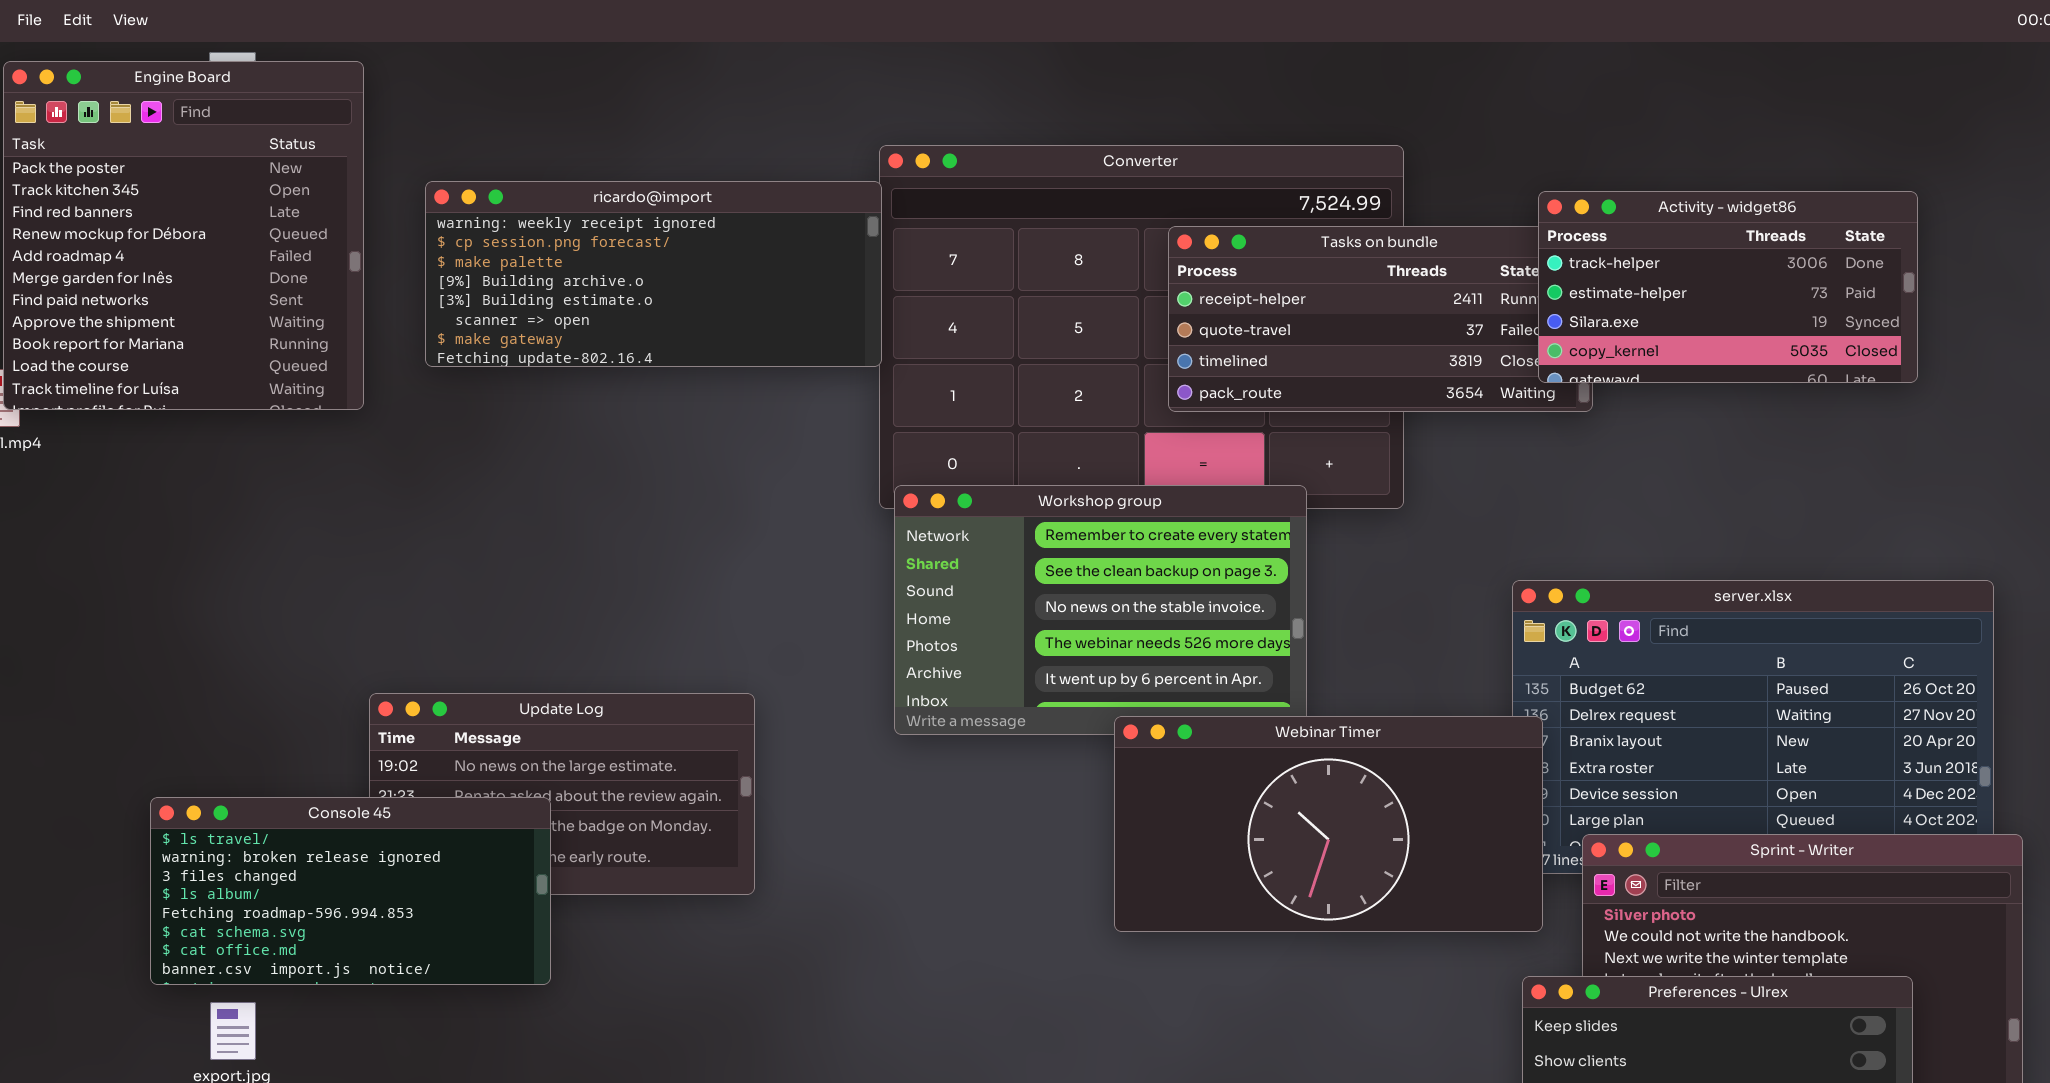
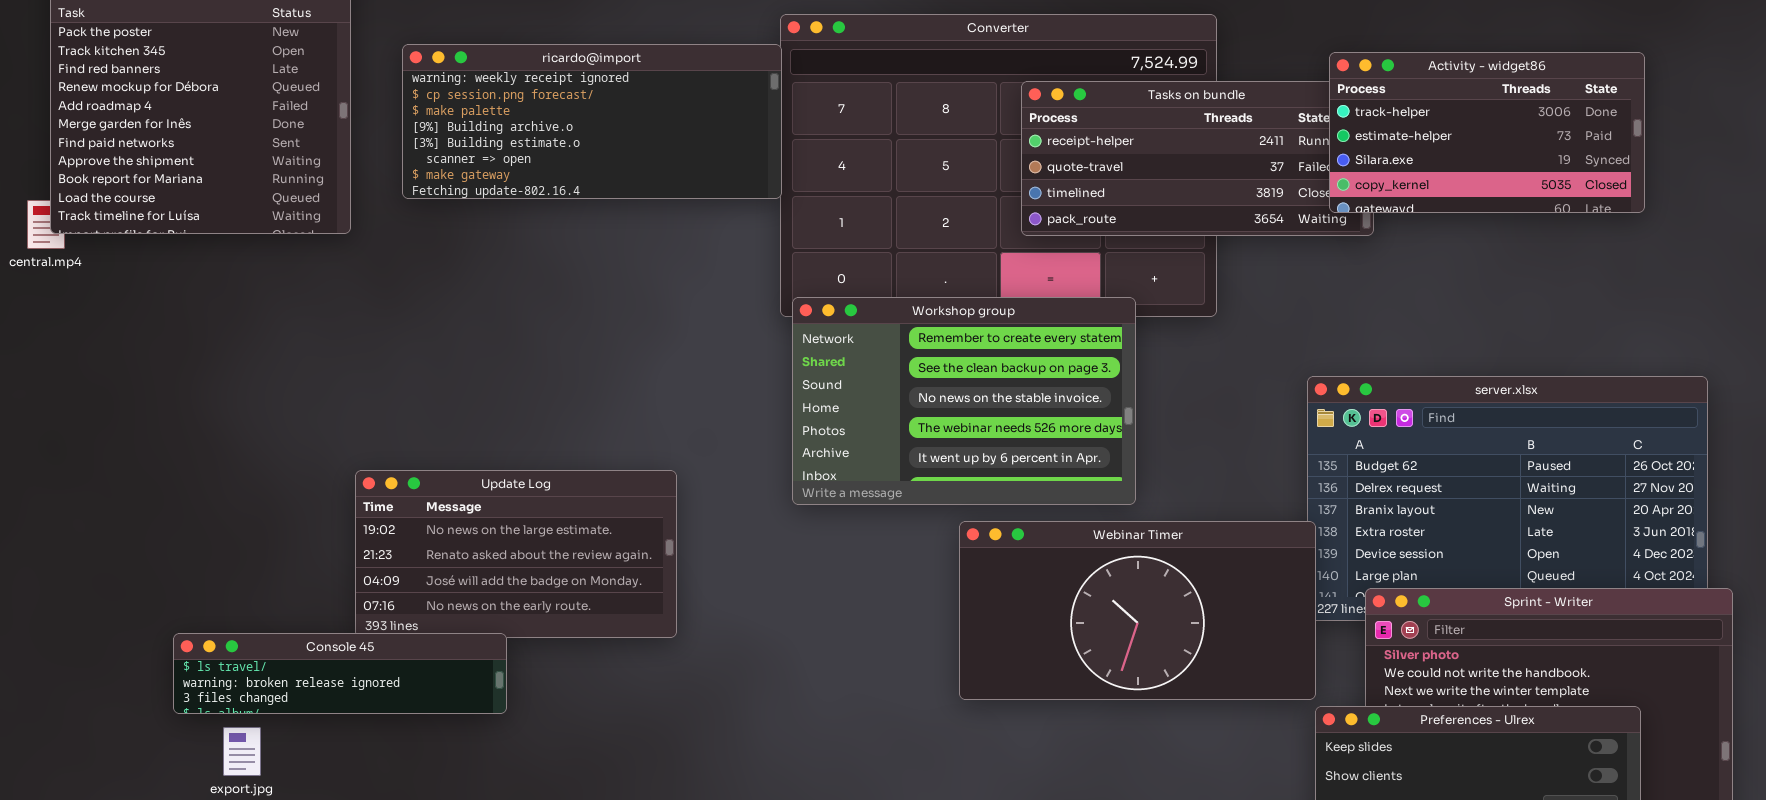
Webinar Timer: [1114,716,1543,932] -> [959,521,1316,700], moved
Console 45: [150,797,551,985] -> [173,633,507,714], resized

